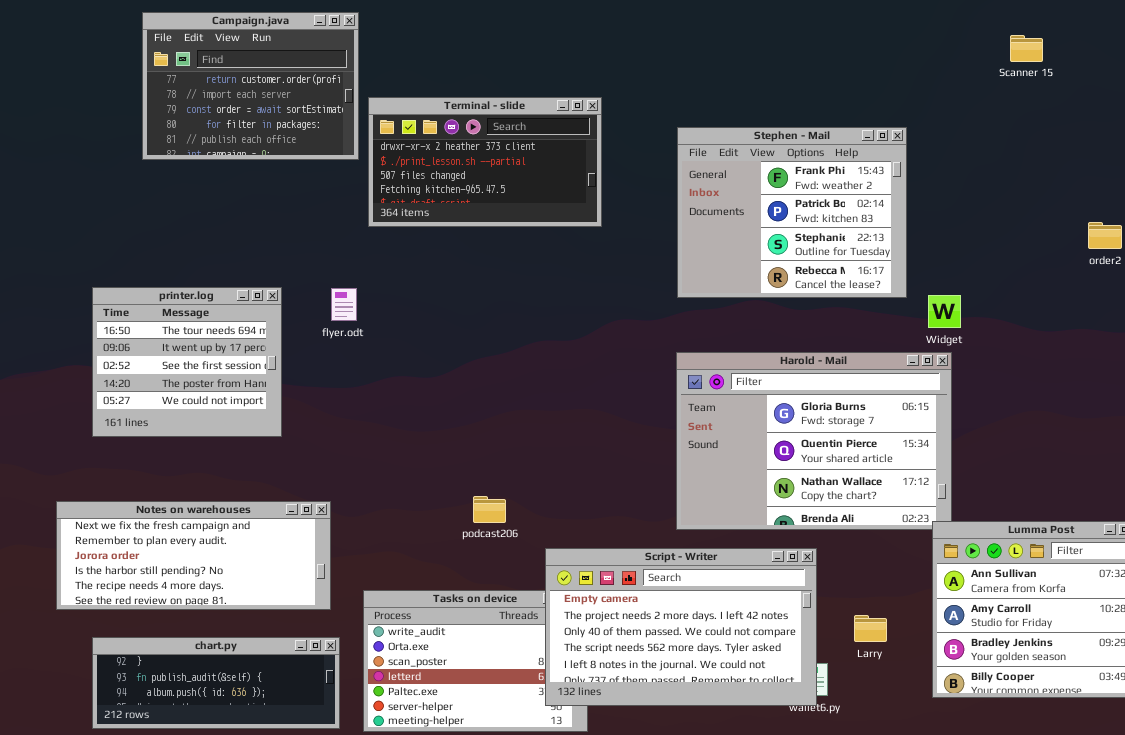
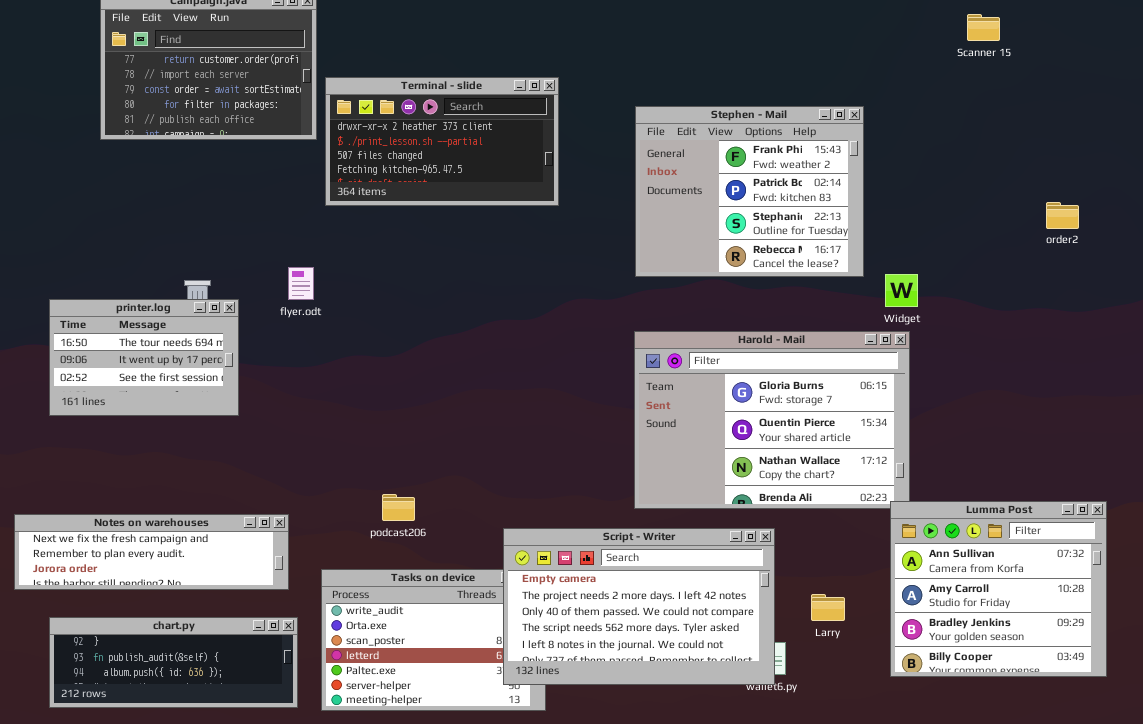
printer.log: [92,287,282,437] -> [49,299,239,416], resized
podcast206: [473,496,506,523] -> [382,494,415,521], moved
Notes on warehouses: [56,501,331,610] -> [14,514,289,590], resized

